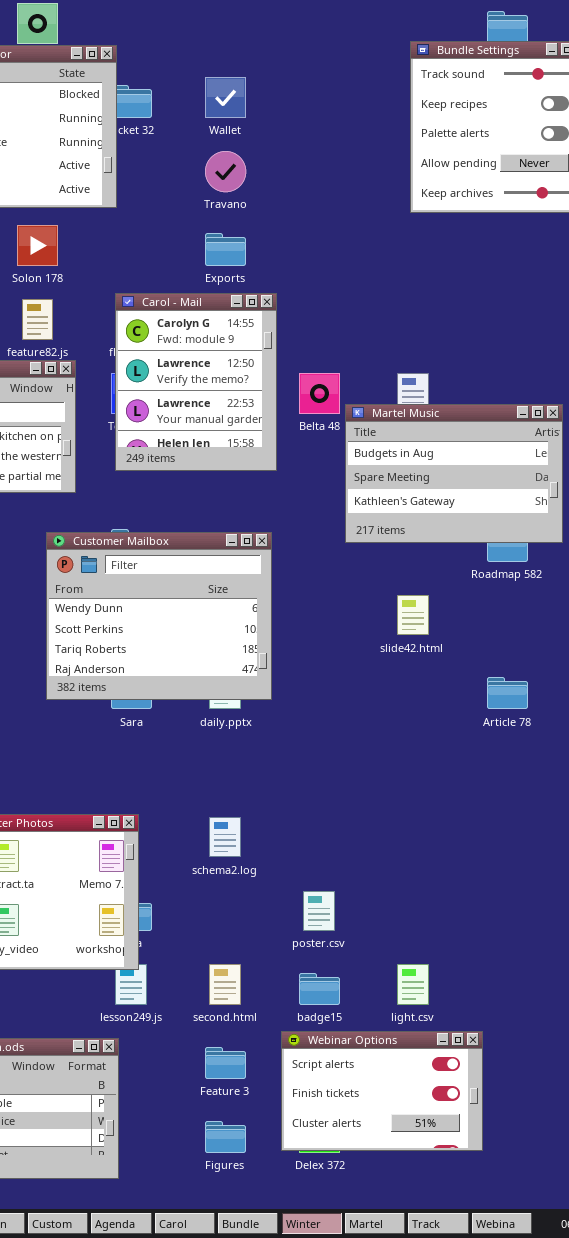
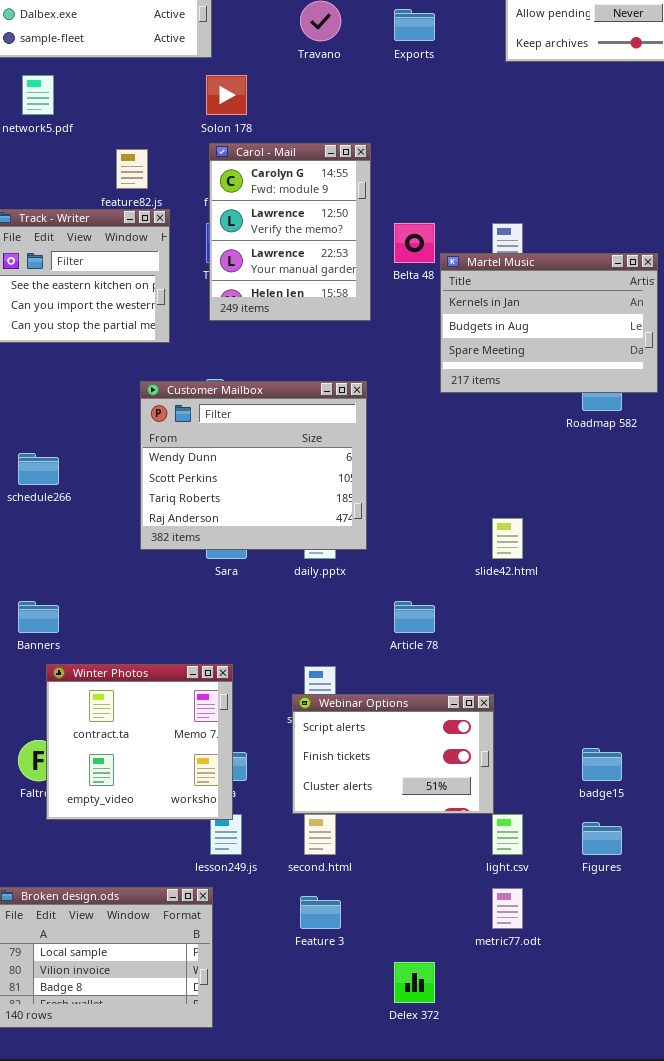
Solon 178: [17,225,58,266] -> [206,75,247,115], moved
Exports: [205,233,246,266] -> [394,9,435,41], moved
Martel Music: [345,404,563,543] -> [440,253,658,393], scrolled up 1 row
slide42.html: [397,595,429,635] -> [492,518,523,559], moved
Article 78: [487,677,528,709] -> [394,601,435,633], moved
badge15: [299,973,340,1005] -> [582,748,622,781], moved
Webinar Options: [281,1031,483,1151] -> [292,694,494,814], moved
Figures: [205,1121,246,1153] -> [582,822,622,855], moved

